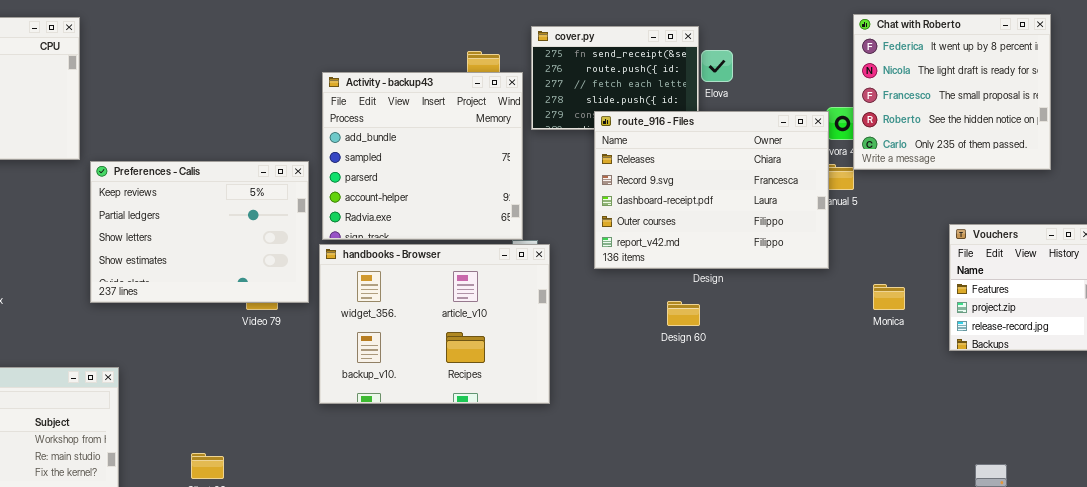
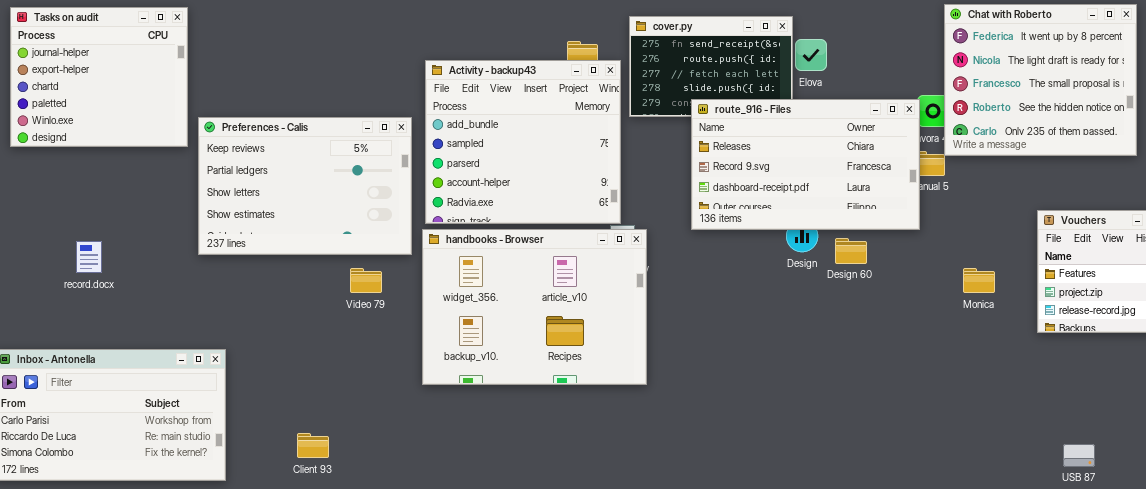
route_916 - Files: [594,111,829,269] -> [691,99,920,230], resized
Preferences - Calis: [90,161,309,303] -> [198,117,412,255], moved
Design 60: [667,301,700,326] -> [835,238,867,264], moved

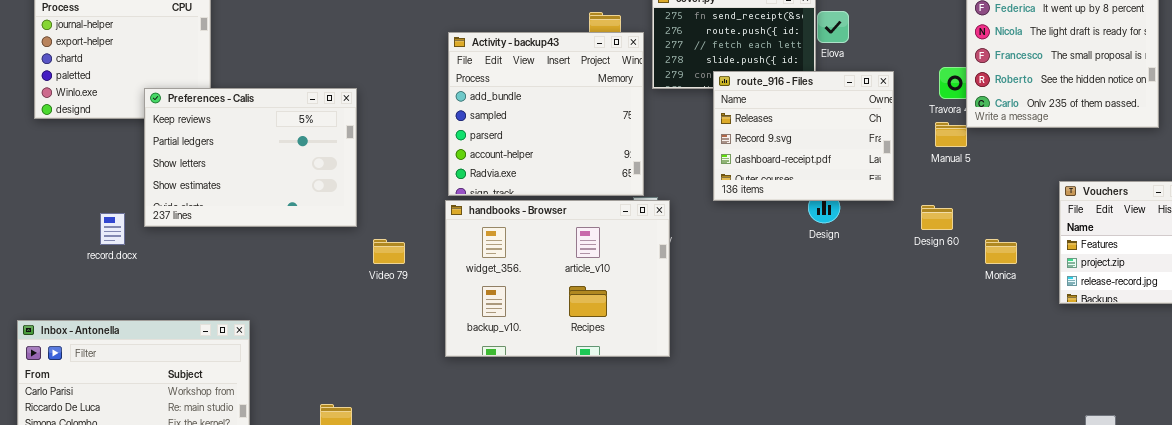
route_916 - Files: [691,99,920,230] -> [713,71,894,201], resized
Preferences - Calis: [198,117,412,255] -> [144,88,357,227], moved
Design 60: [835,238,867,264] -> [921,205,953,230], moved

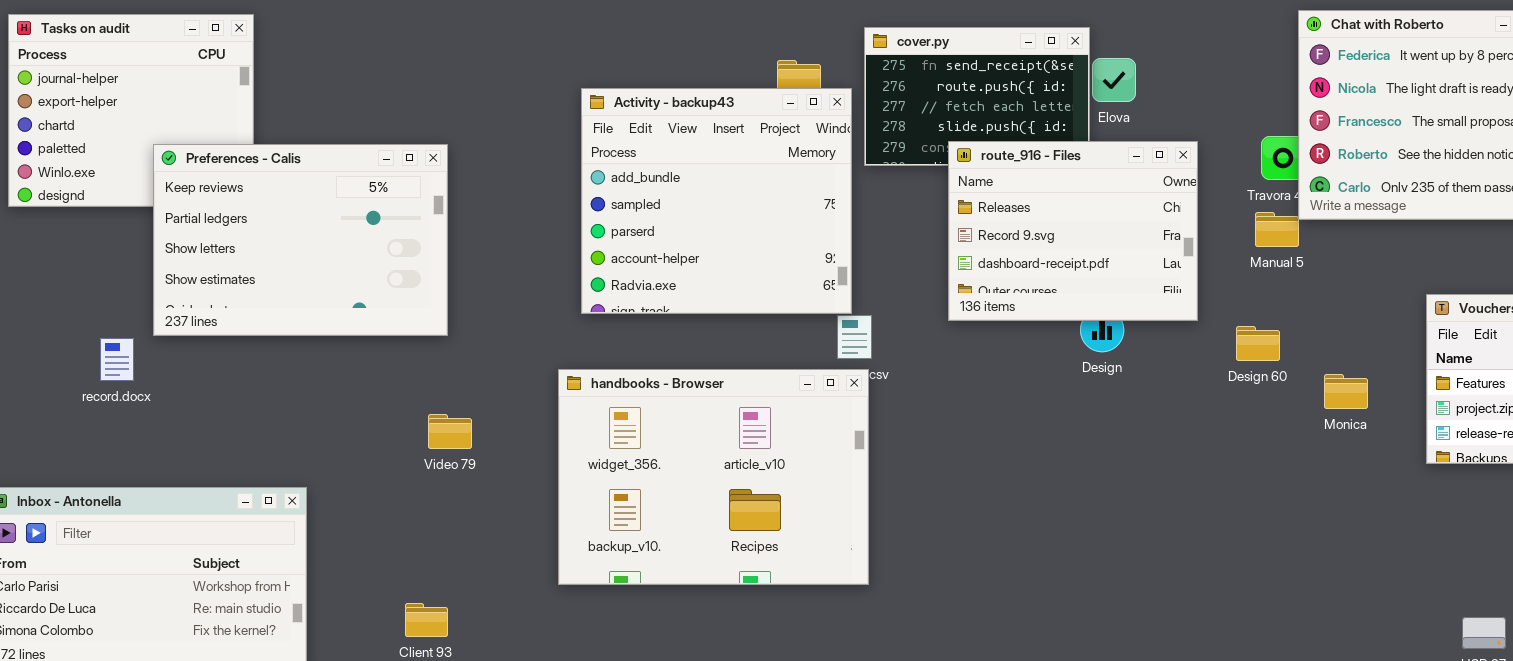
Preferences - Calis: [144,88,357,227] -> [153,144,448,336], moved
handbooks - Browser: [445,200,670,357] -> [558,369,869,585], moved
Video 79: [373,239,405,264] -> [428,414,472,449], moved

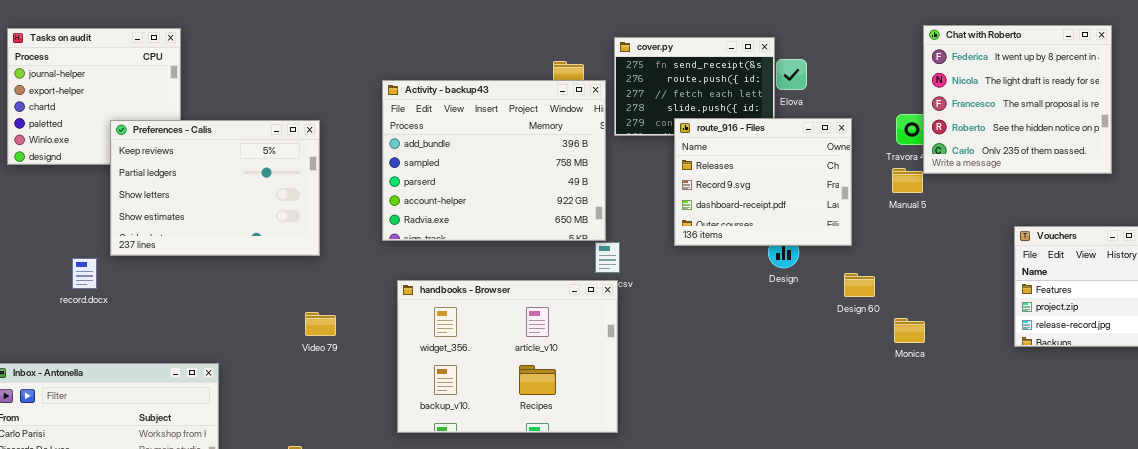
Activity - backup43: [581,88,852,314] -> [382,80,606,241], resized
Design 60: [1236,326,1280,361] -> [844,273,875,297], moved
Monica: [1324,374,1368,409] -> [894,318,925,343], moved

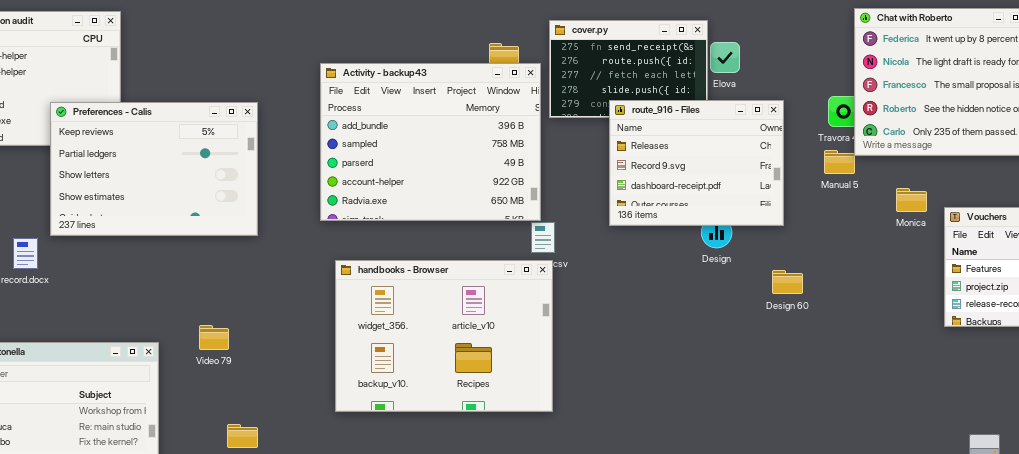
Design 60: [844,273,875,297] -> [772,270,803,294], moved
Video 79: [305,312,336,336] -> [199,325,229,350], moved
Monica: [894,318,925,343] -> [896,188,927,212], moved

